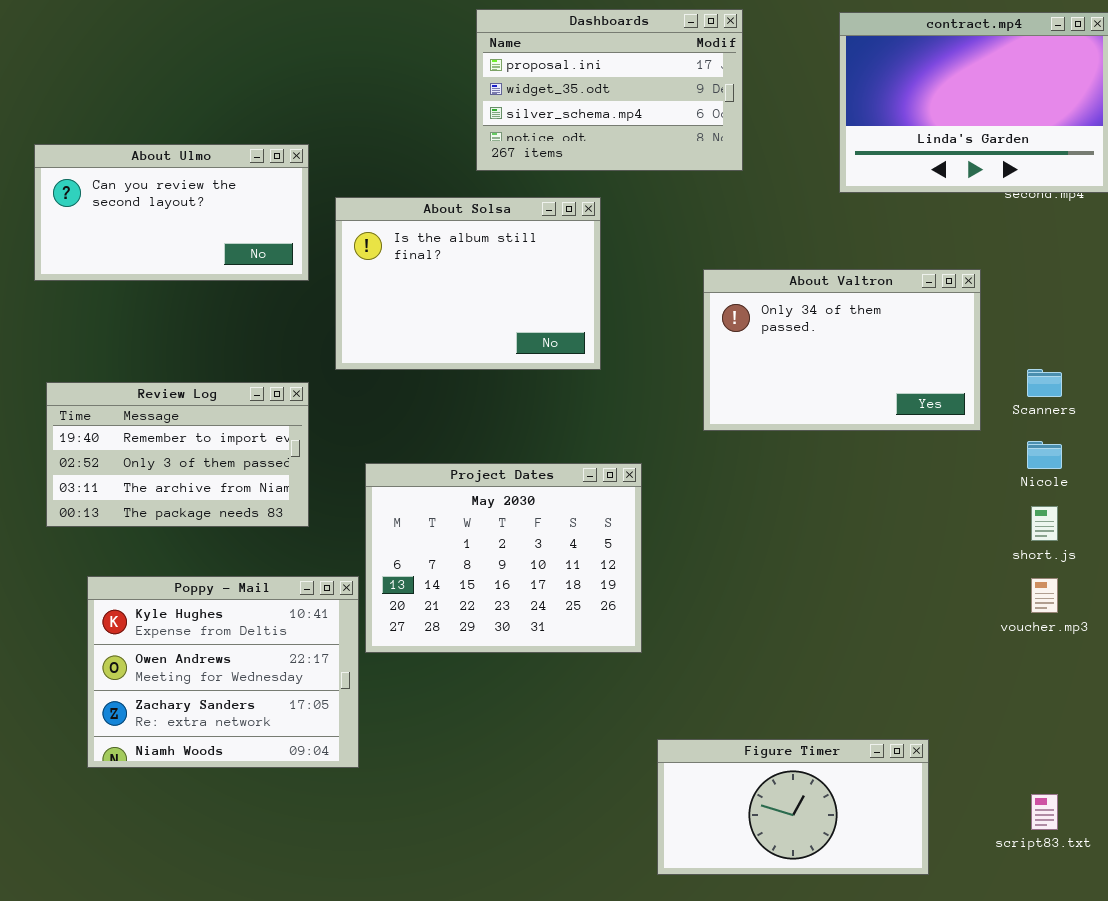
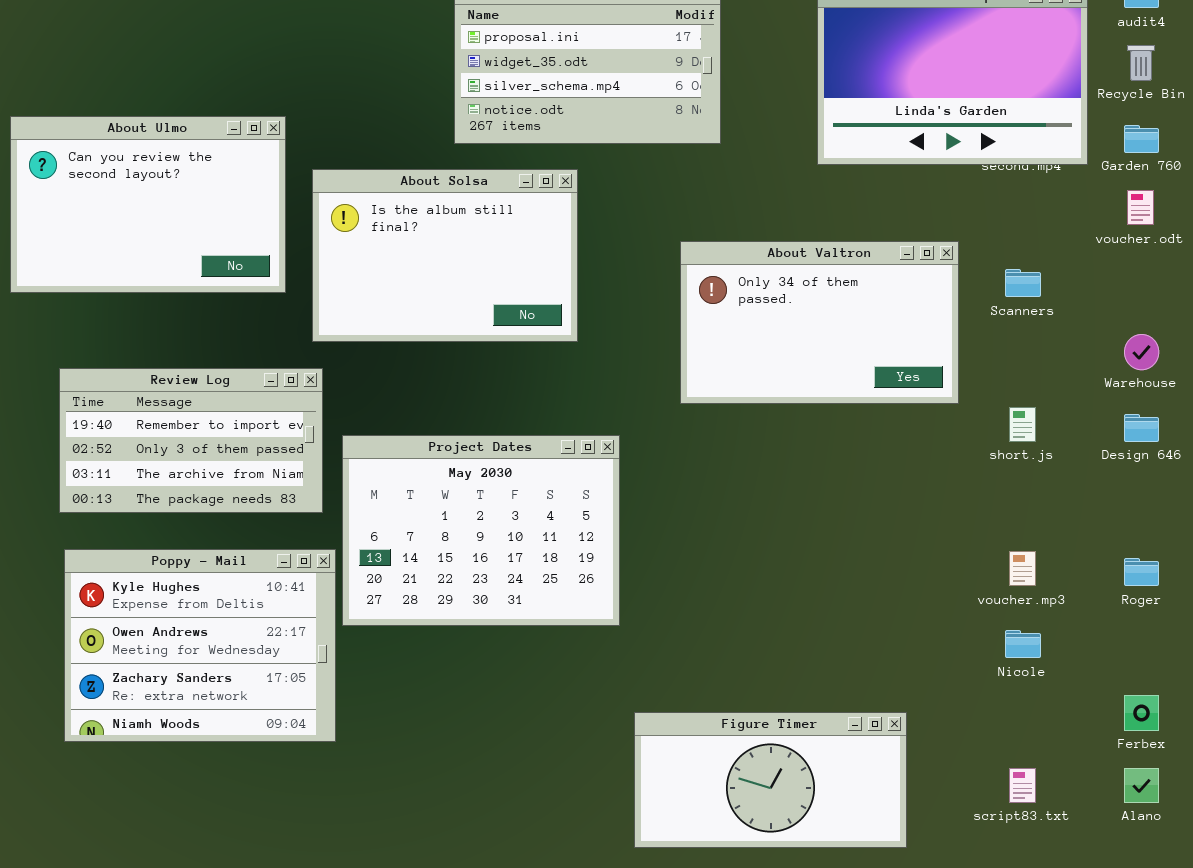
About Ulmo: [34,144,309,281] -> [10,116,286,293], resized
Scanners: [1027,369,1062,397] -> [1005,269,1041,297], moved
Review Log: [46,382,309,527] -> [59,368,323,513], moved
Nicole: [1027,441,1062,469] -> [1005,630,1041,658], moved
short.js: [1031,506,1058,541] -> [1009,407,1036,442], moved

